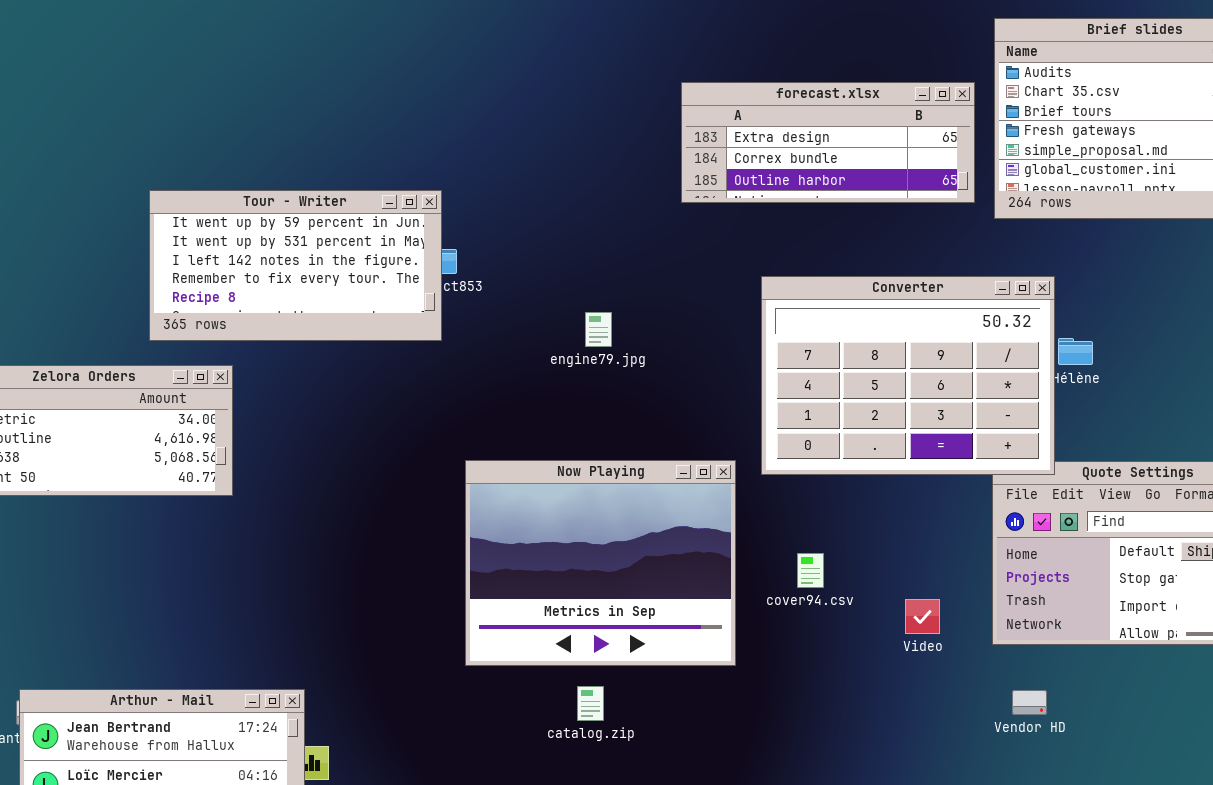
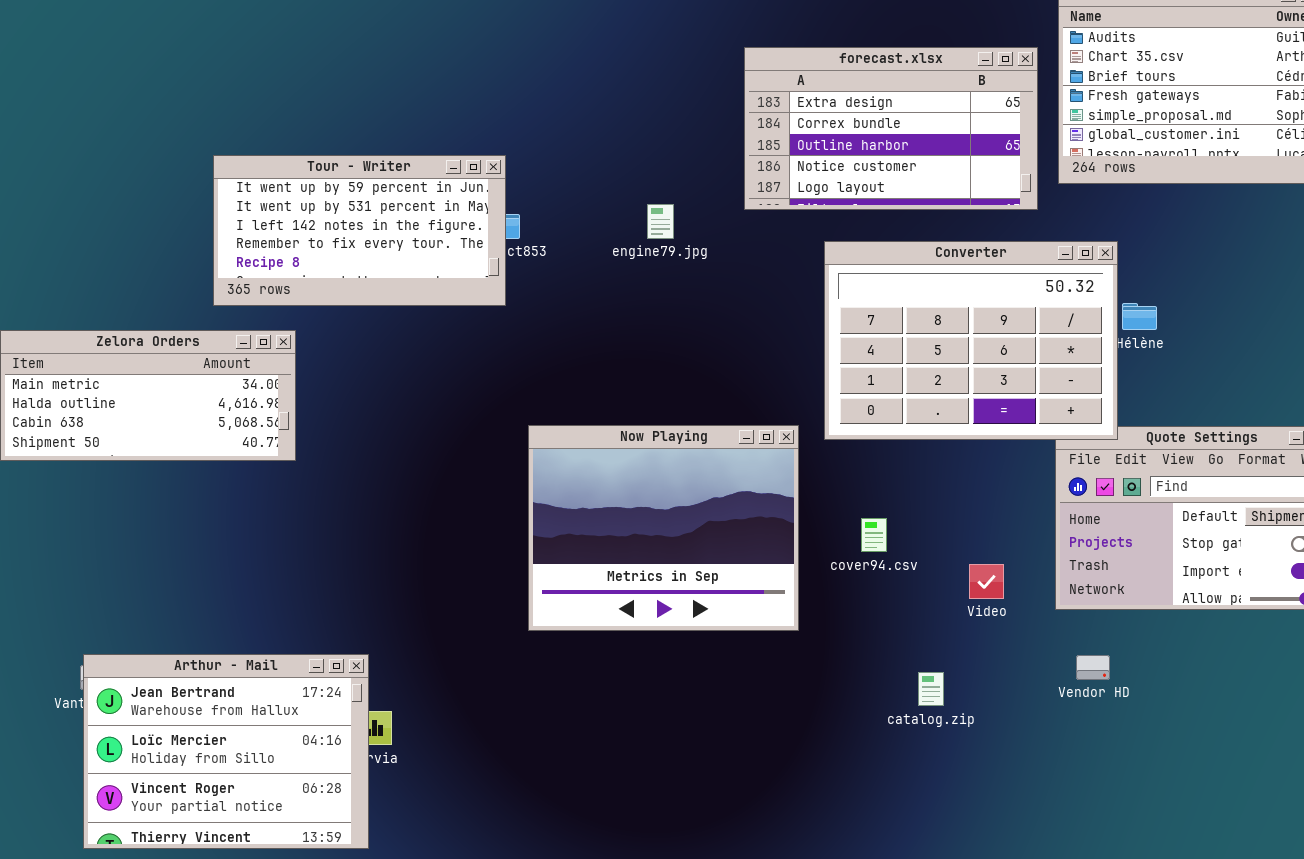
forecast.xlsx: [681,82,975,203] -> [744,47,1038,210], resized
engine79.jpg: [585,312,612,347] -> [647,204,674,239], moved
catalog.zip: [577,686,604,721] -> [918,672,944,706], moved

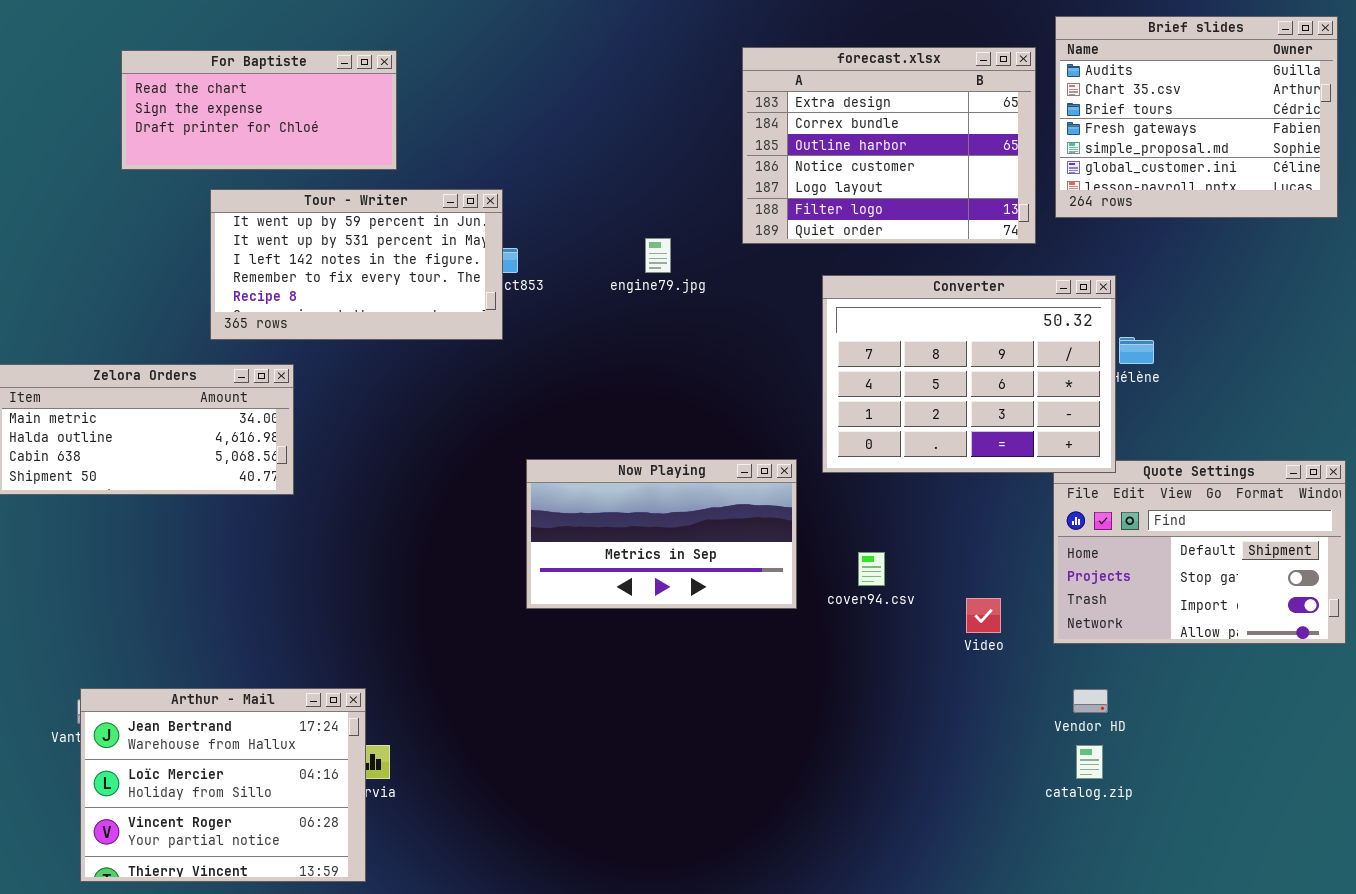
For Baptiste: none -> [121,50,397,170], opened
forecast.xlsx: [744,47,1038,210] -> [742,47,1036,244], resized
Now Playing: [528,425,799,631] -> [526,459,797,609], resized
catalog.zip: [918,672,944,706] -> [1076,745,1103,779], moved

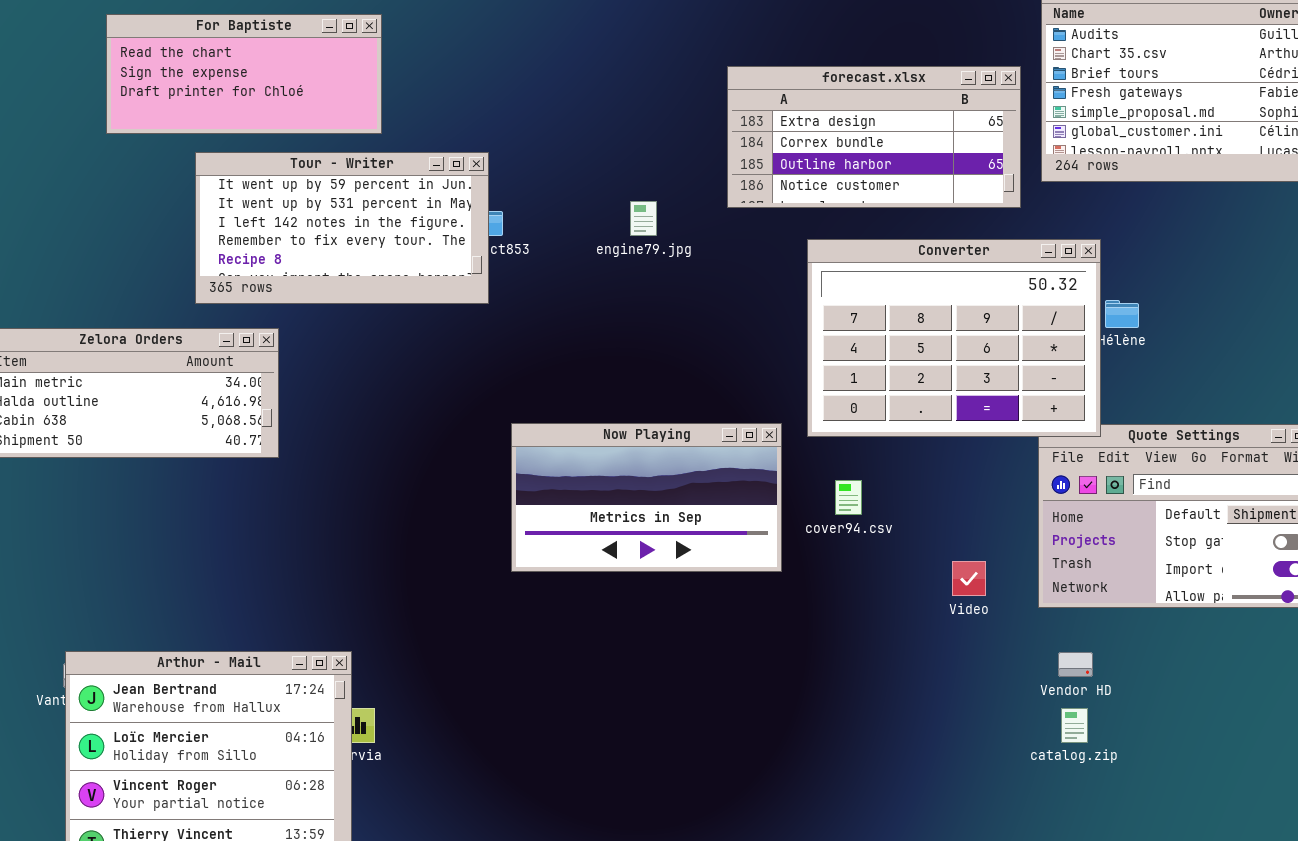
forecast.xlsx: [742,47,1036,244] -> [727,66,1021,208], resized
cover94.csv: [858,552,885,586] -> [835,480,862,515], moved

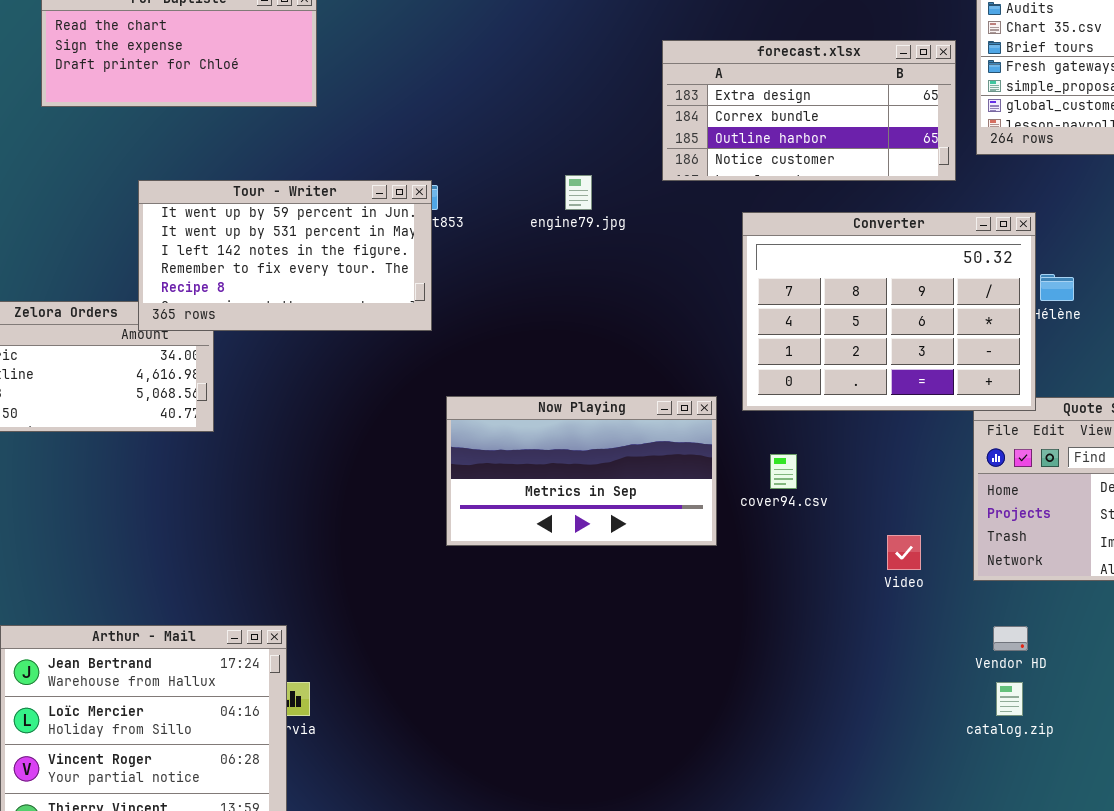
Tour - Writer: [195,152,489,304] -> [138,180,432,331], moved

